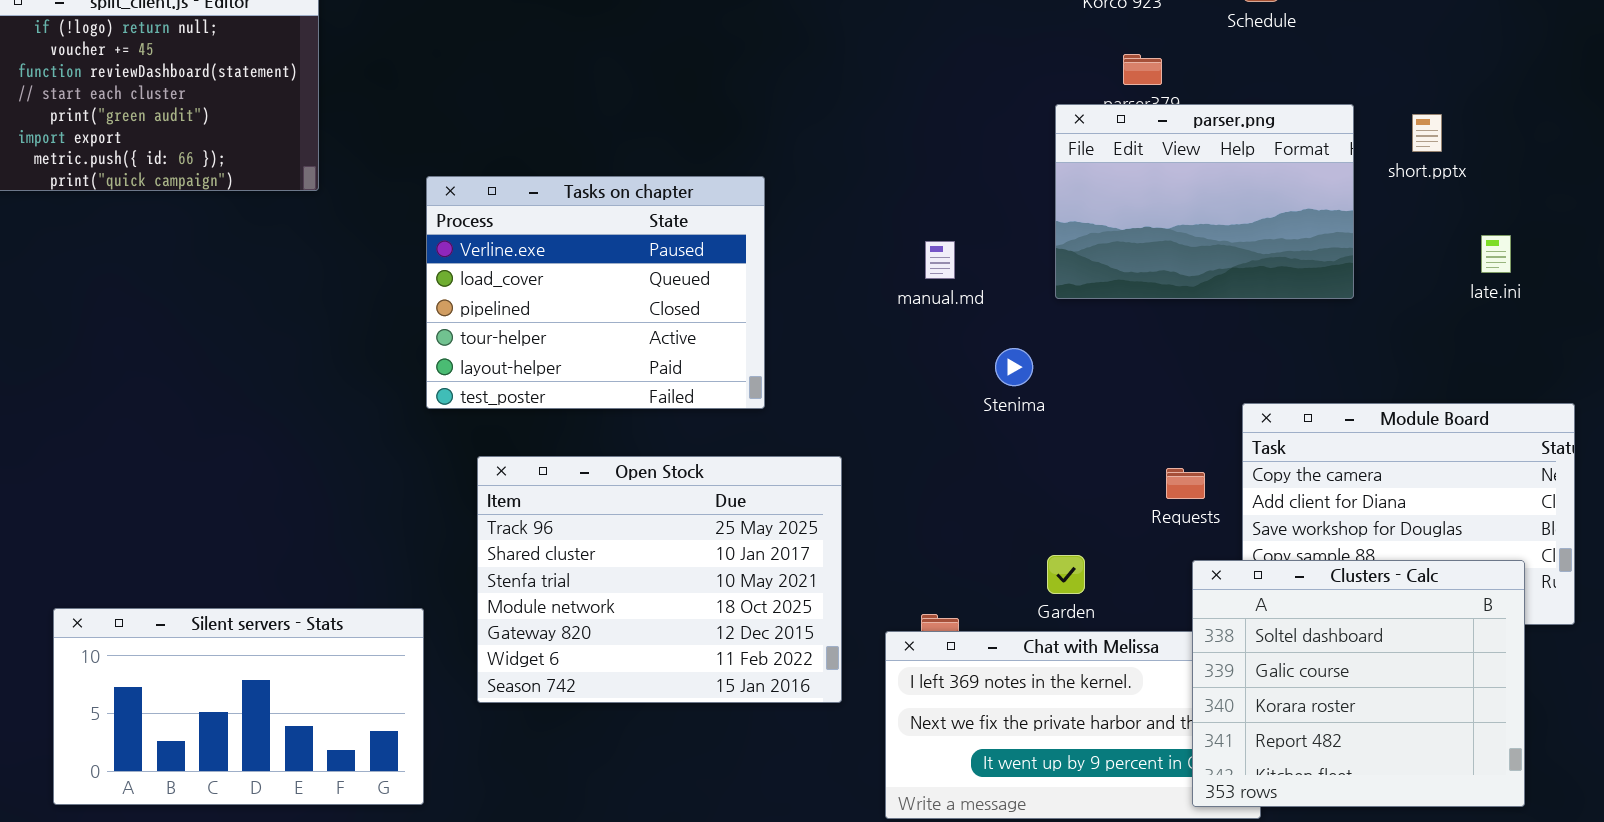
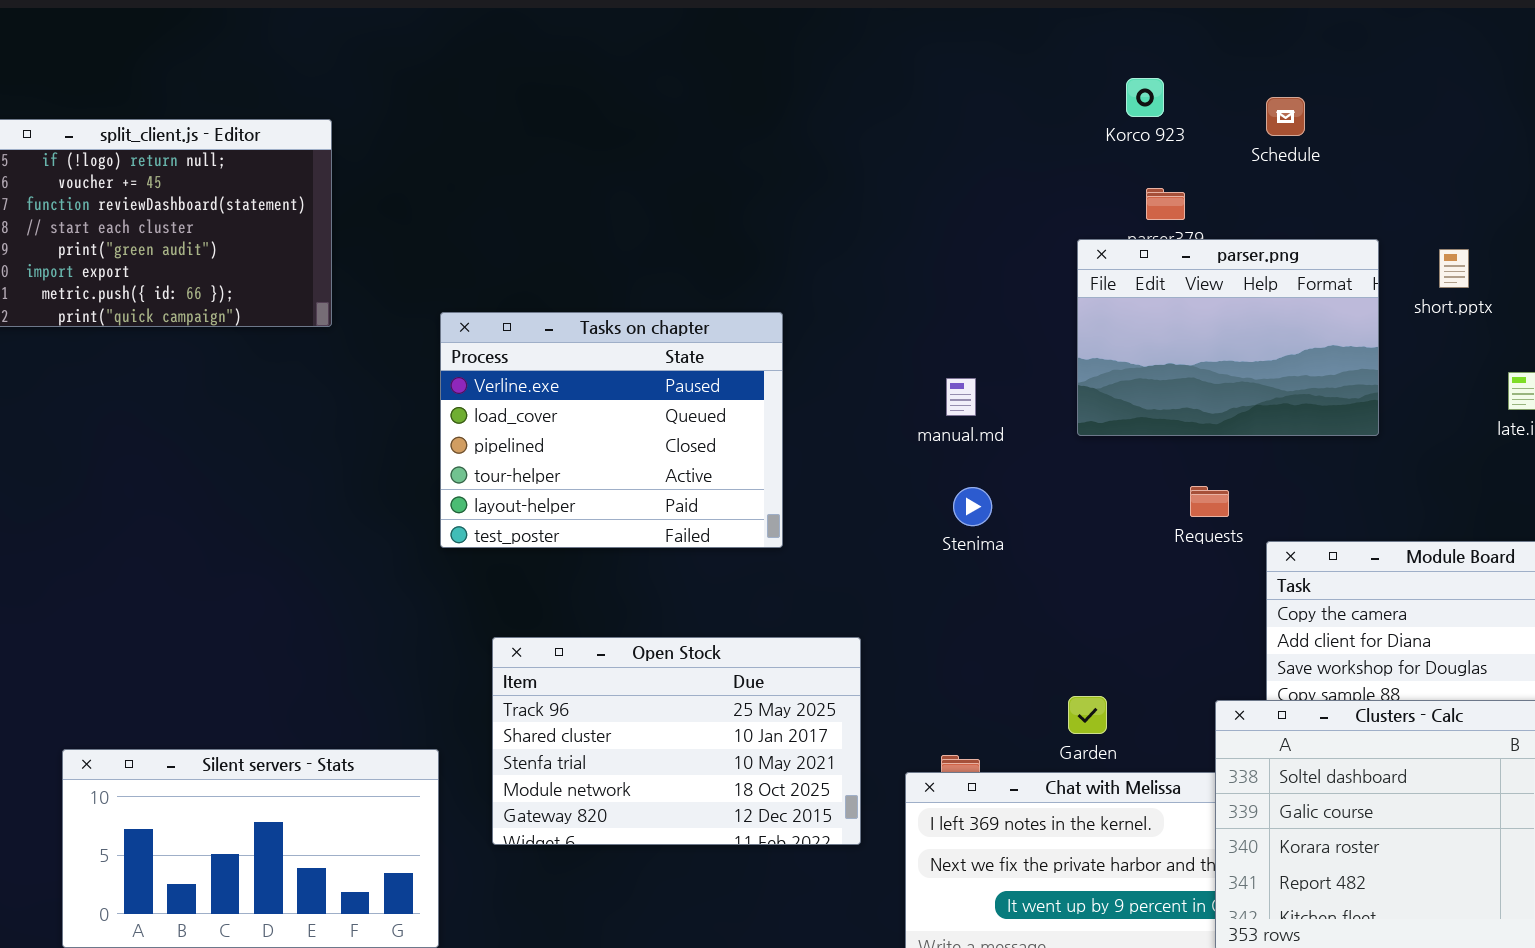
Stenima: [995,348,1033,386] -> [953,487,992,526], moved
Open Stock: [477,456,842,703] -> [492,637,861,845], resized
Requests: [1166,468,1205,499] -> [1190,486,1229,517], moved

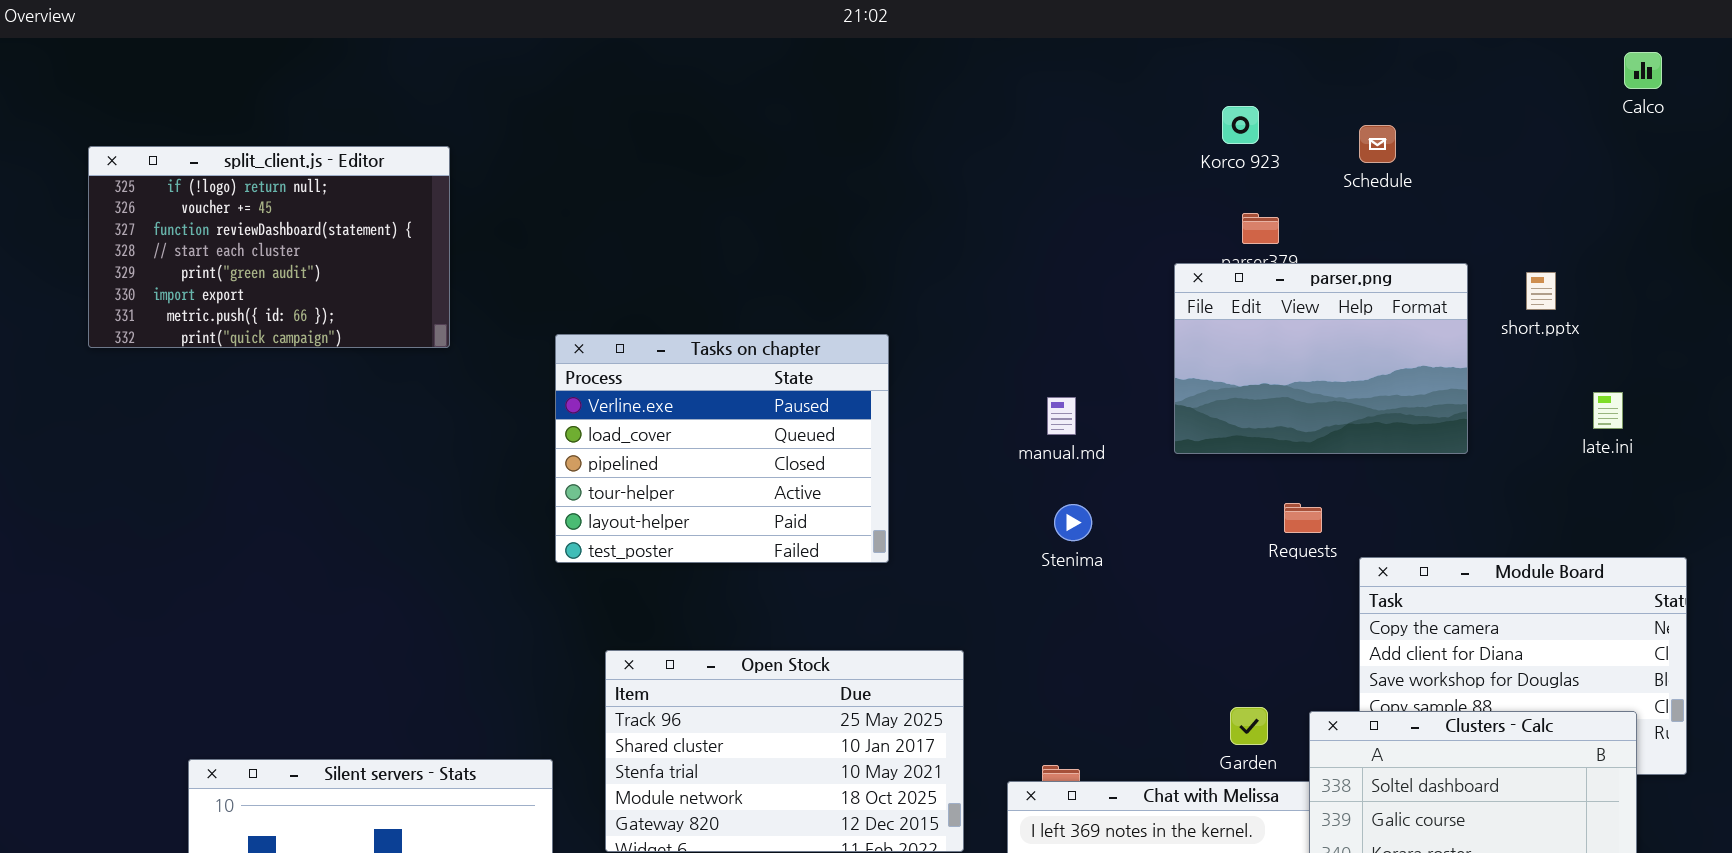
Garden: [1068,696,1107,734] -> [1230,707,1268,745], moved

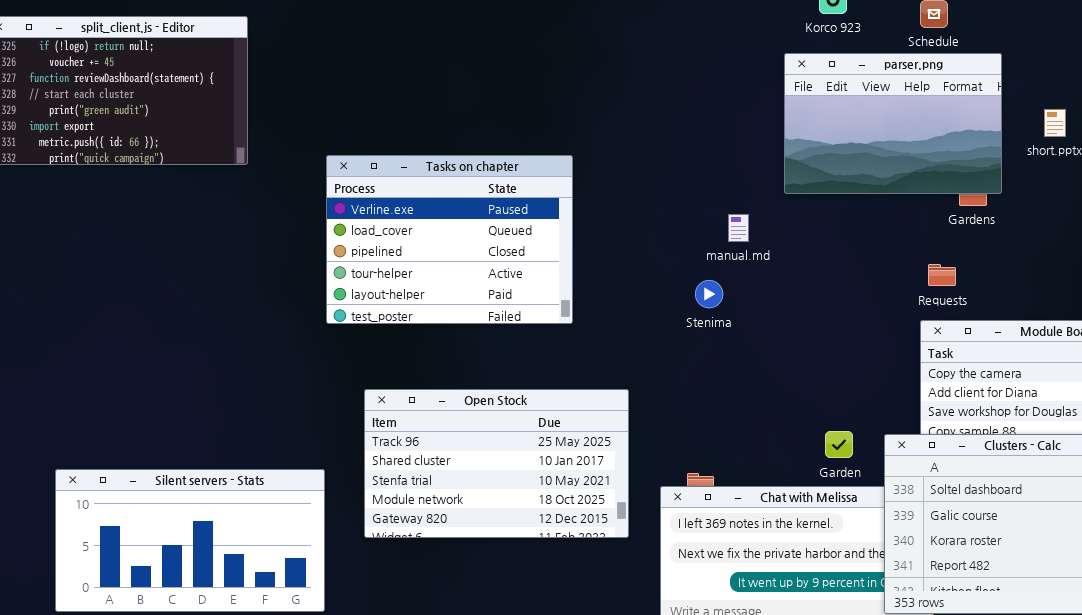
parser.png: [1174,263,1468,454] -> [784,53,1002,194], moved
manual.md: [1047,397,1076,435] -> [728,214,749,242], moved
Requests: [1284,503,1322,533] -> [928,264,956,286], moved

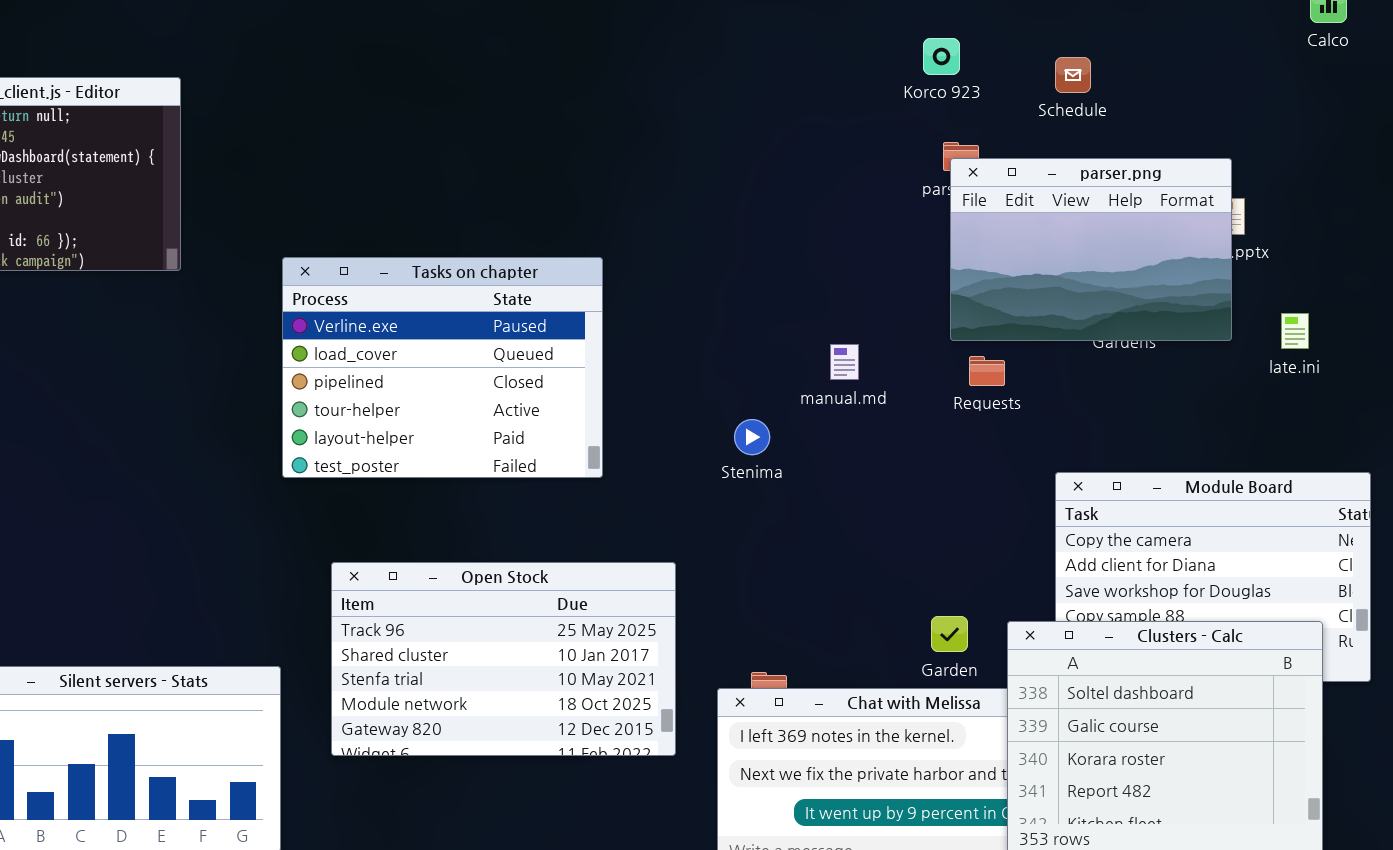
parser.png: [784,53,1002,194] -> [950,158,1232,341], moved
manual.md: [728,214,749,242] -> [830,344,859,380], moved
Requests: [928,264,956,286] -> [969,356,1005,386], moved
Stenima: [695,280,723,308] -> [734,419,770,455], moved

